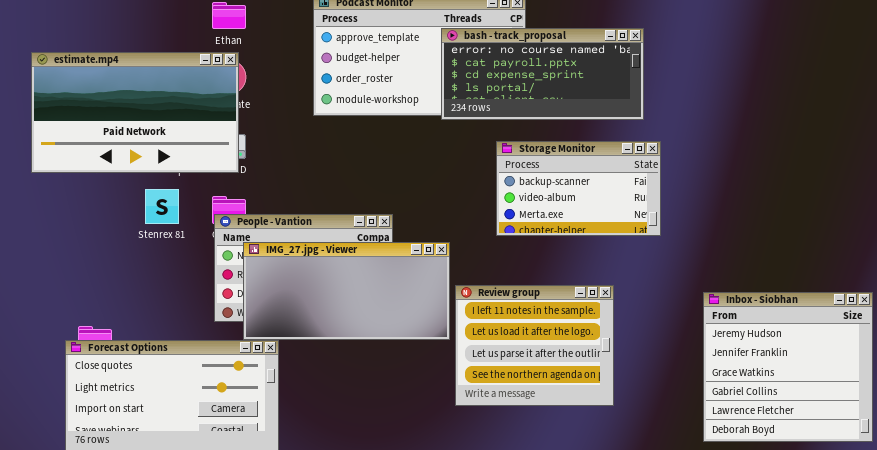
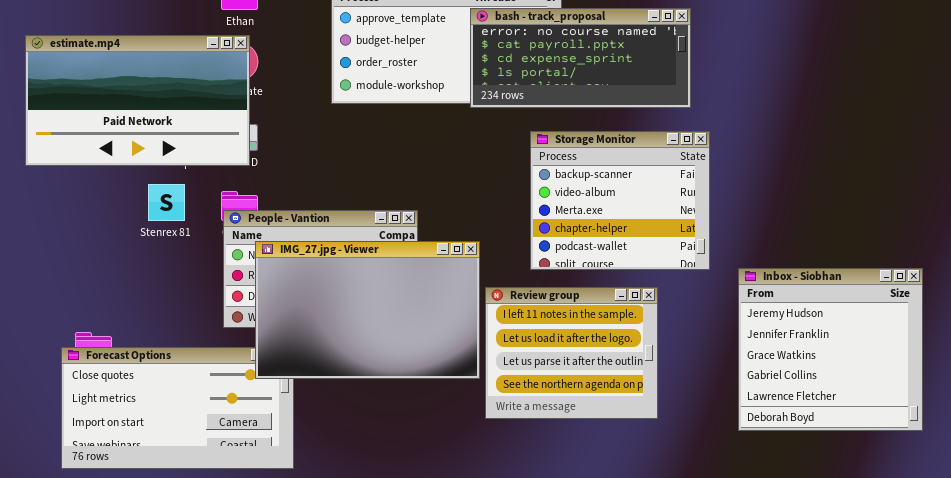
Storage Monitor: [496,141,661,236] -> [530,131,710,270], resized
IMG_27.jpg - Viewer: [243,242,450,340] -> [255,241,480,379], resized
Inbox - Siobhan: [703,292,873,442] -> [738,268,923,431], moved

